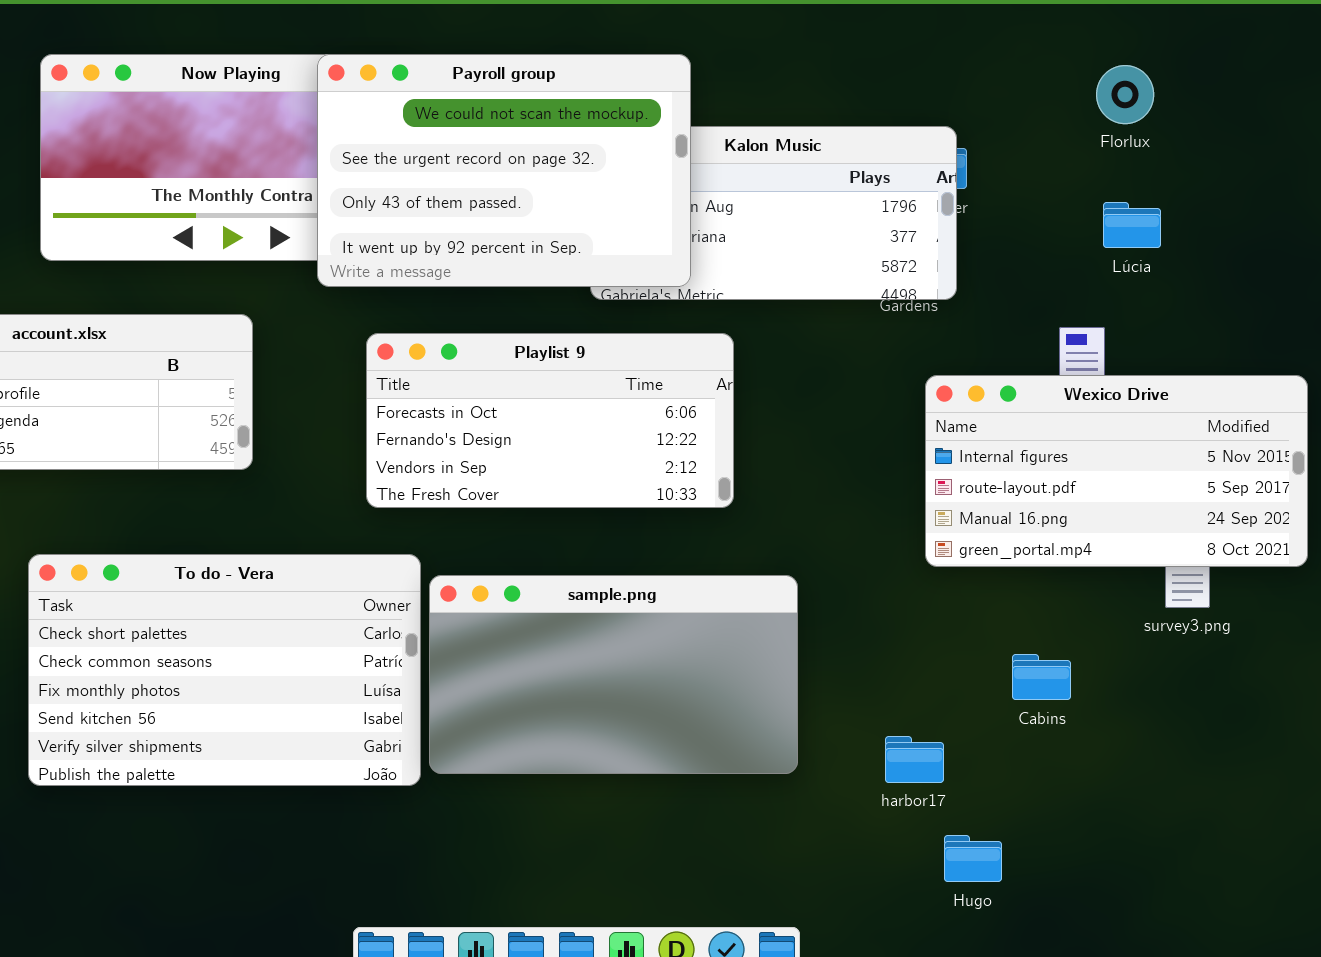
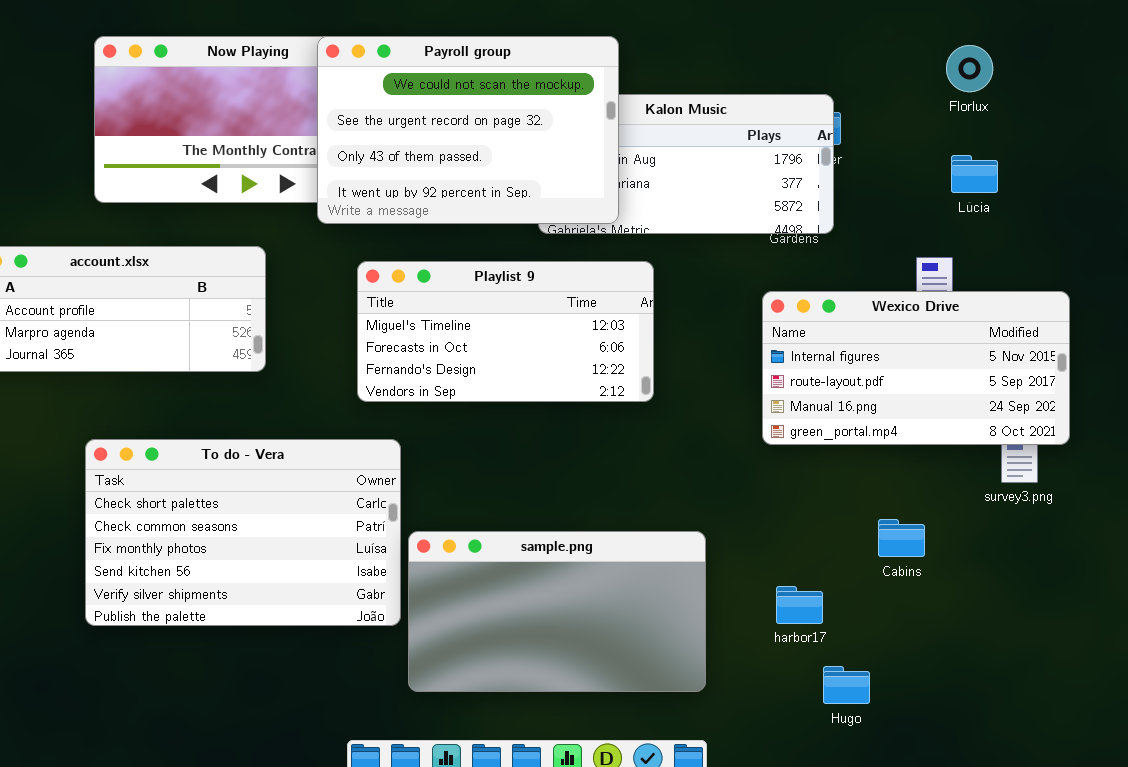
Playlist 9: [366,333,734,508] -> [357,261,654,402], scrolled up 1 row
Wexico Drive: [925,375,1308,567] -> [762,291,1070,445], moved
sample.png: [429,575,798,774] -> [408,531,706,692], moved

